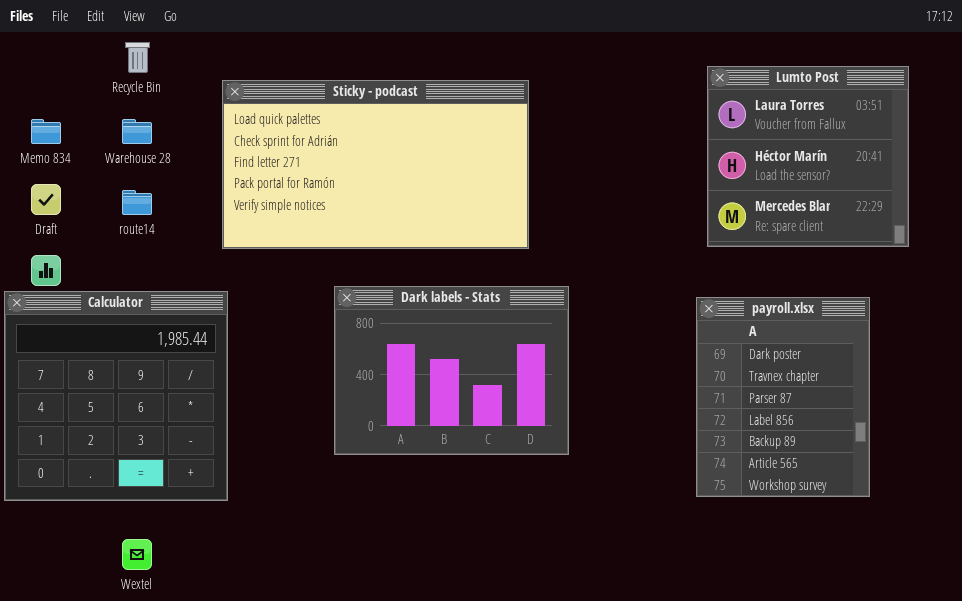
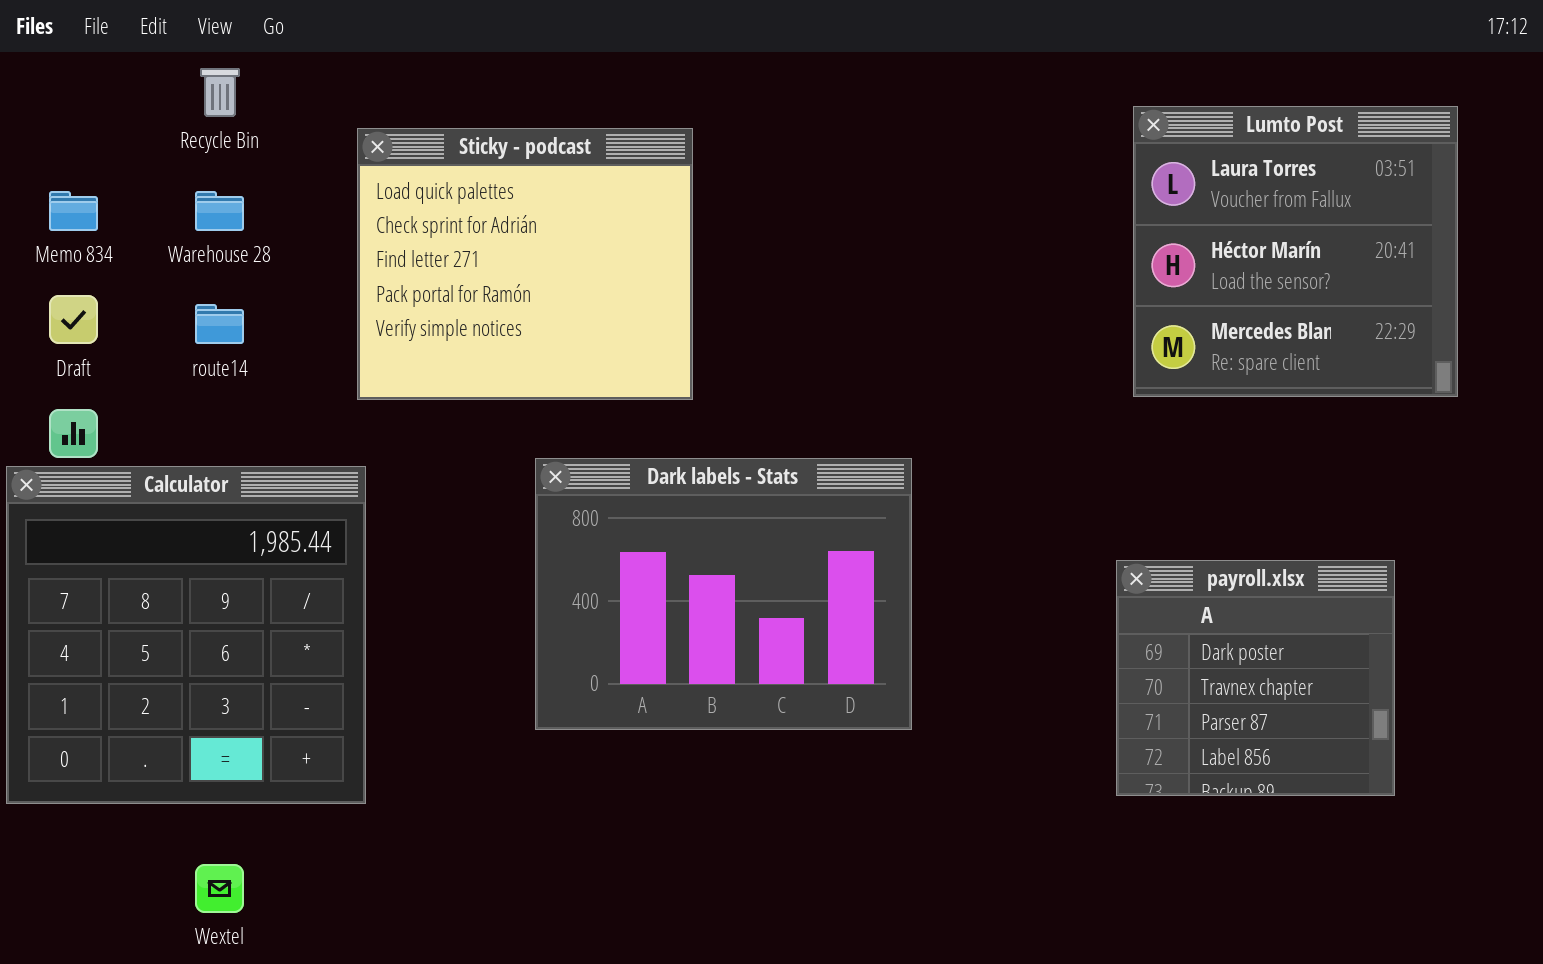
Sticky - podcast: [222,80,529,249] -> [357,128,693,400], resized
payroll.xlsx: [696,297,870,497] -> [1116,560,1395,796], resized

